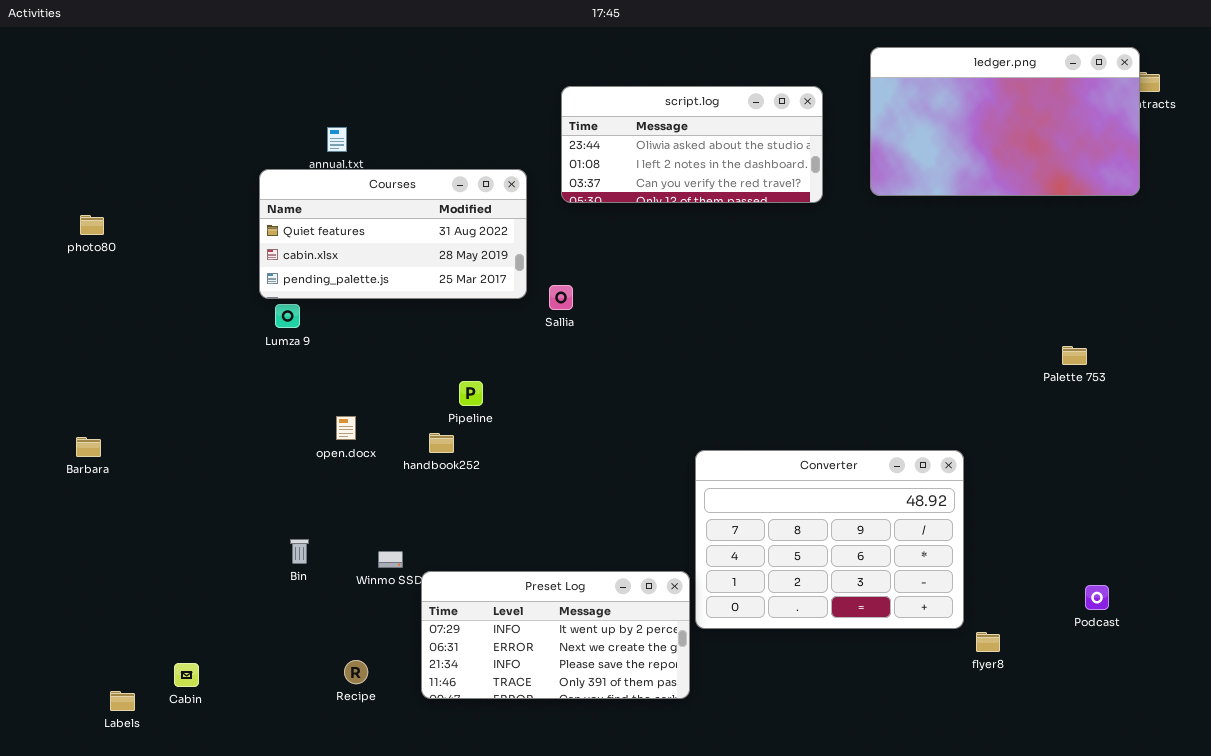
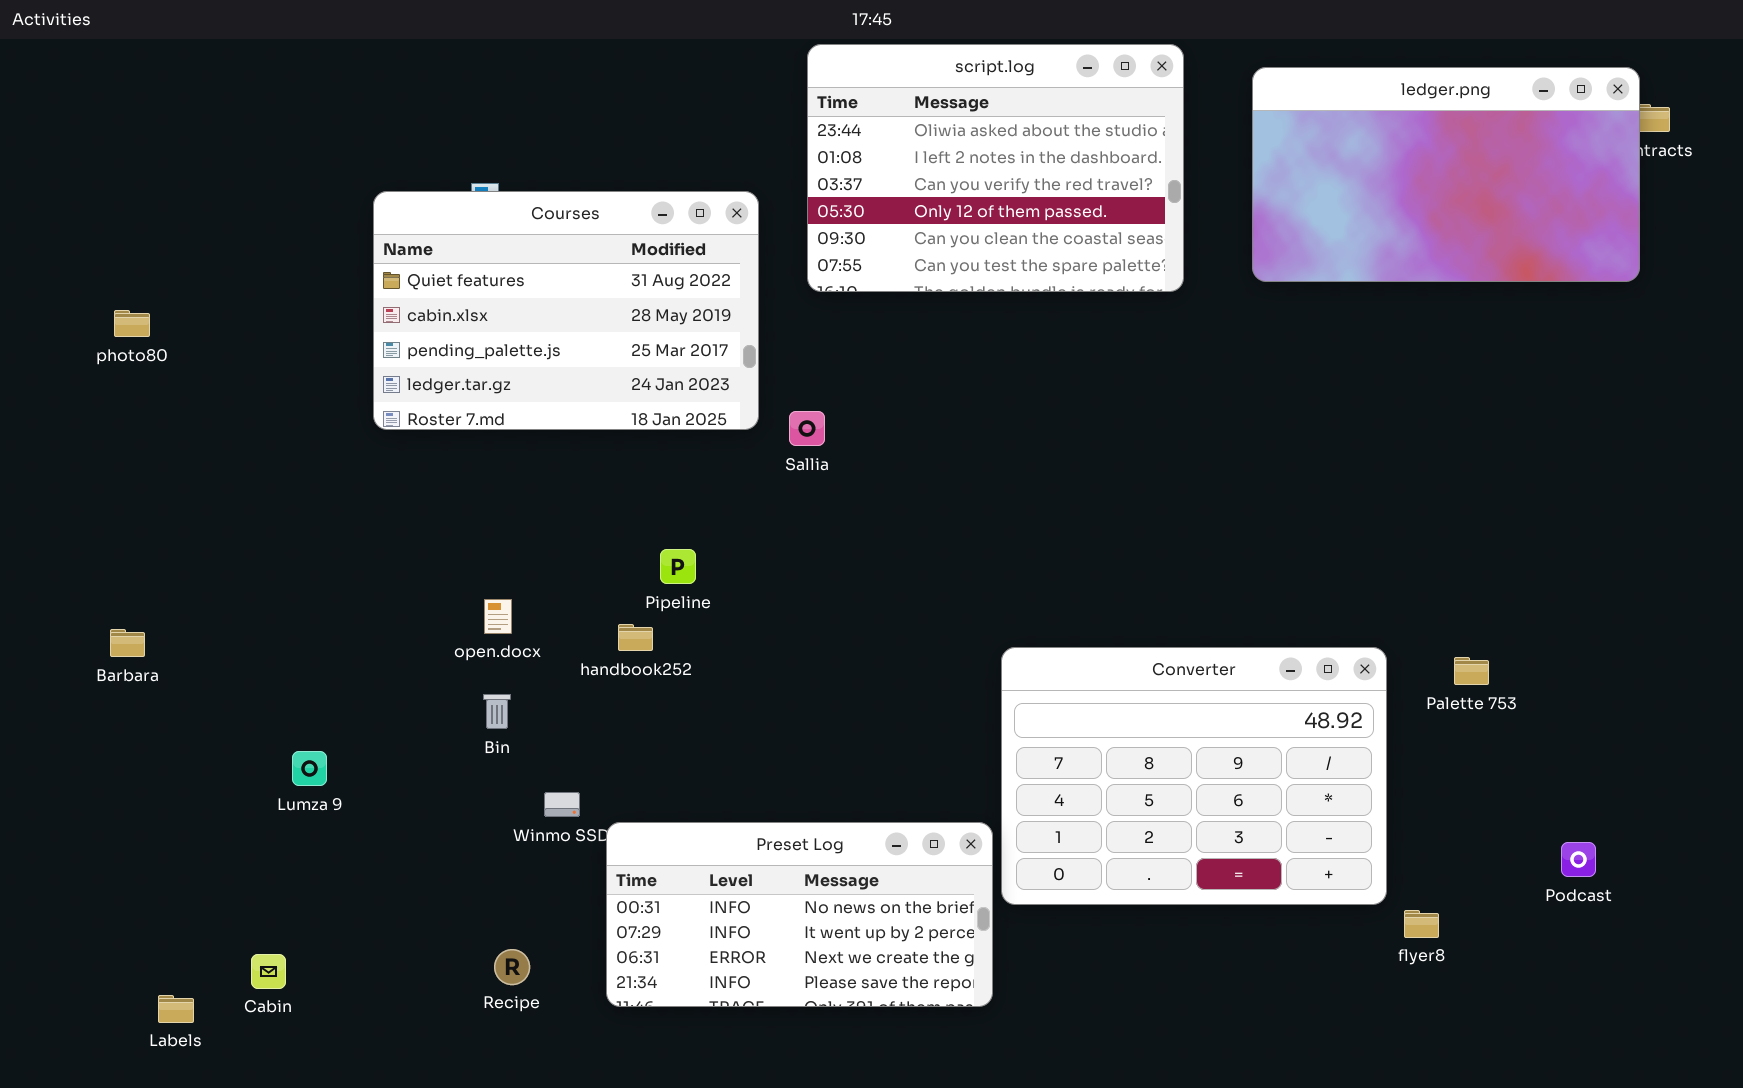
script.log: [561,86,823,203] -> [807,44,1184,292], resized
Courses: [259,169,527,299] -> [373,191,759,430], resized
Lumza 9: [275,304,300,328] -> [292,751,327,786], moved
Palette 753: [1062,346,1087,365] -> [1454,657,1489,685], moved
Bin: [290,539,309,564] -> [483,694,511,729], moved
Preset Log: [421,571,690,699] -> [606,822,993,1007], scrolled up 1 row

